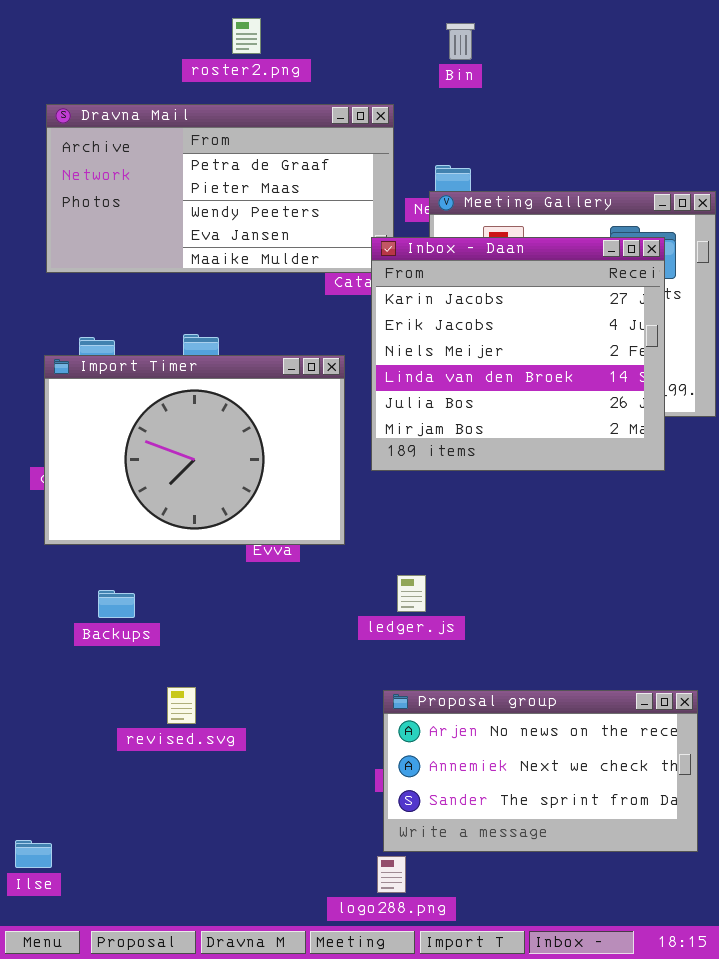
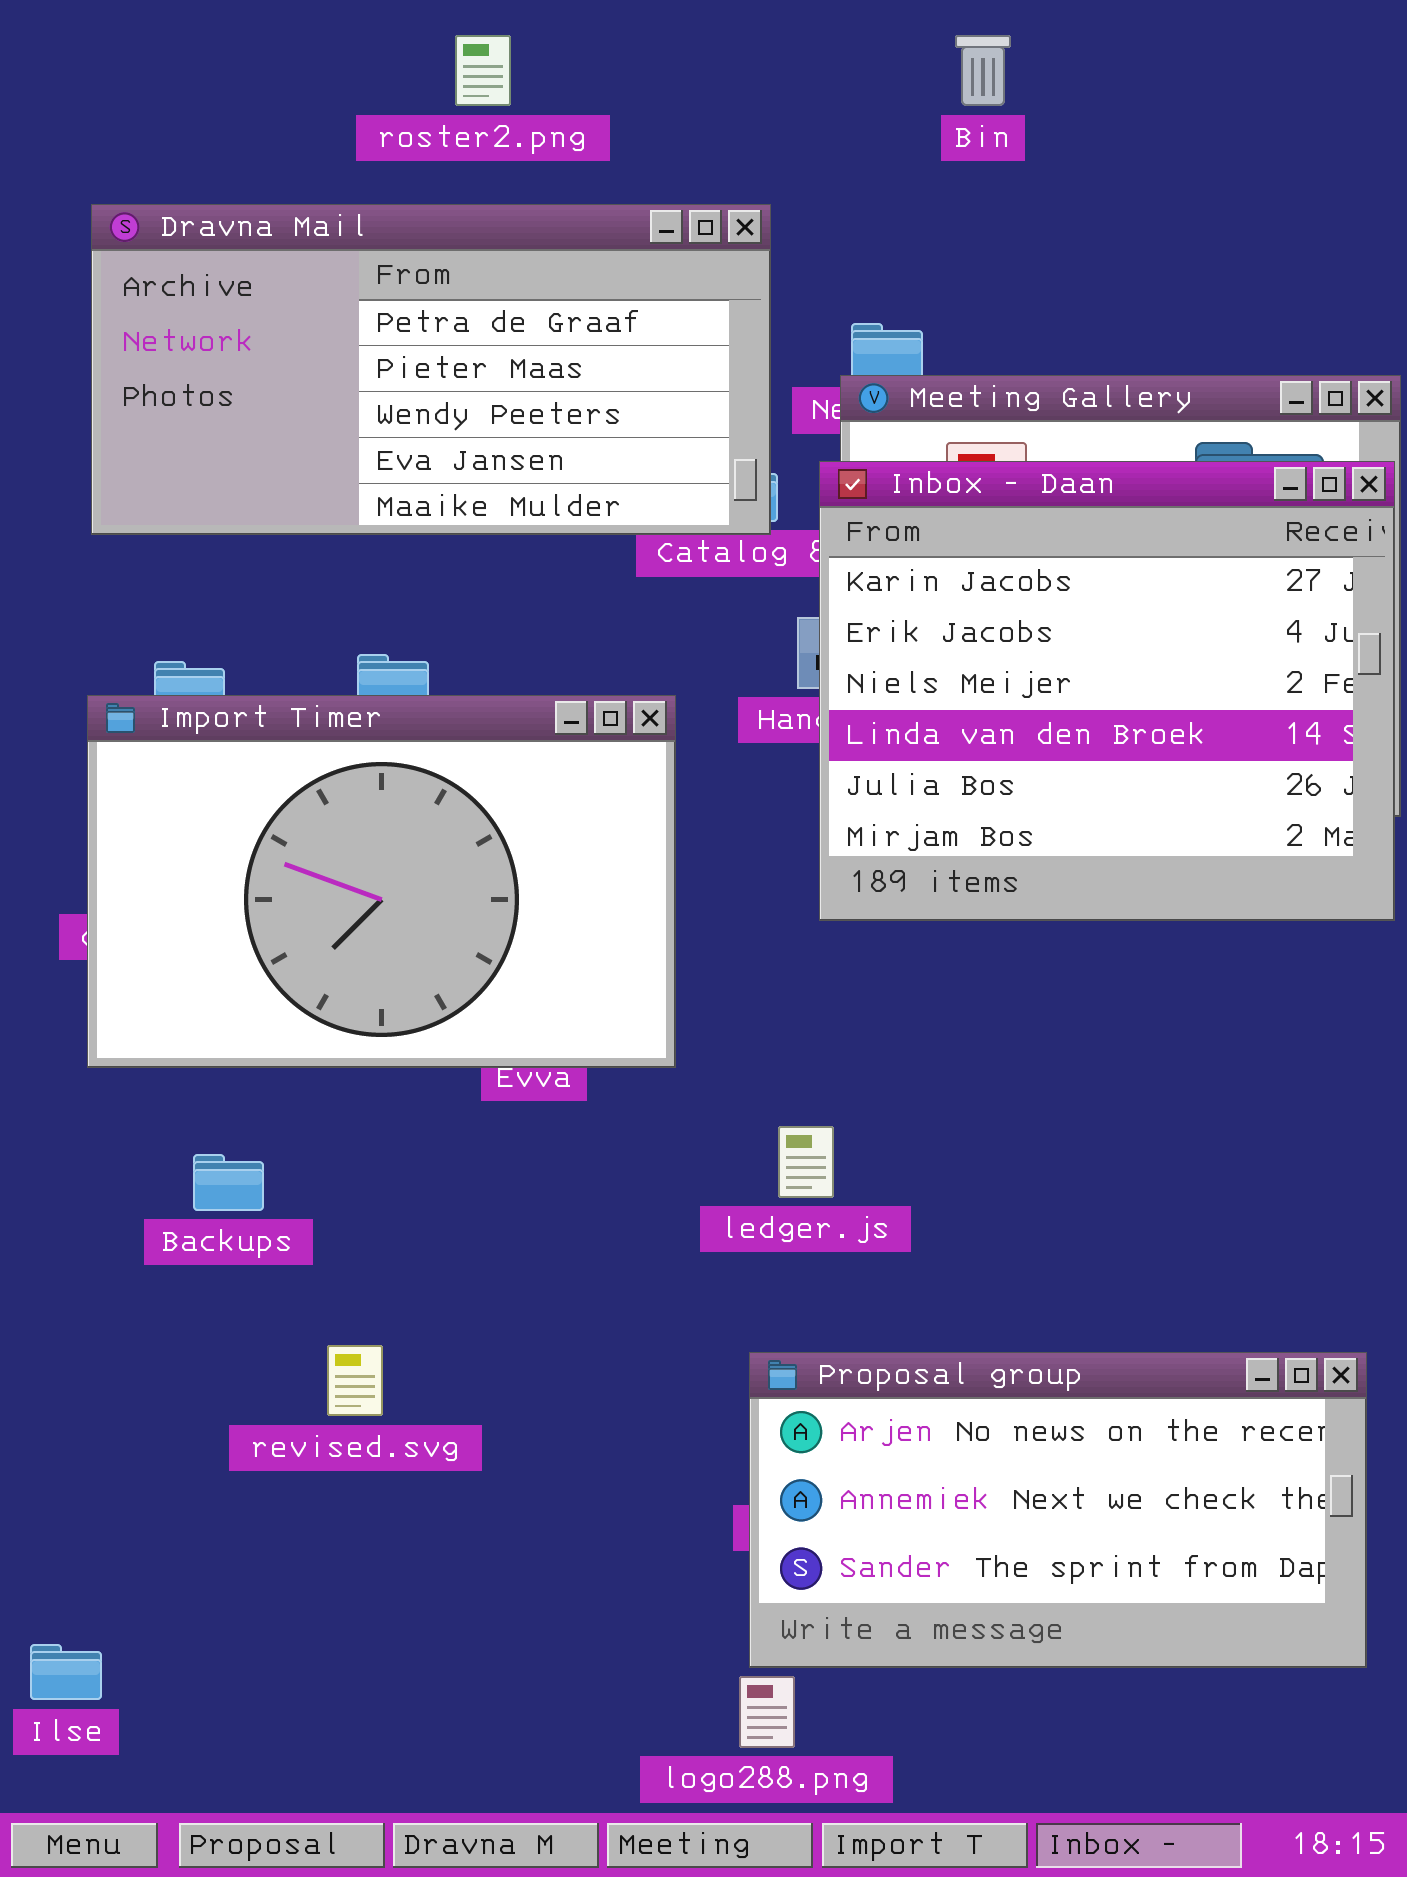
Bin: [446,23,475,60] -> [955,35,1011,106], moved
Inbox - Daan: [371,237,665,471] -> [819,461,1395,921], moved

